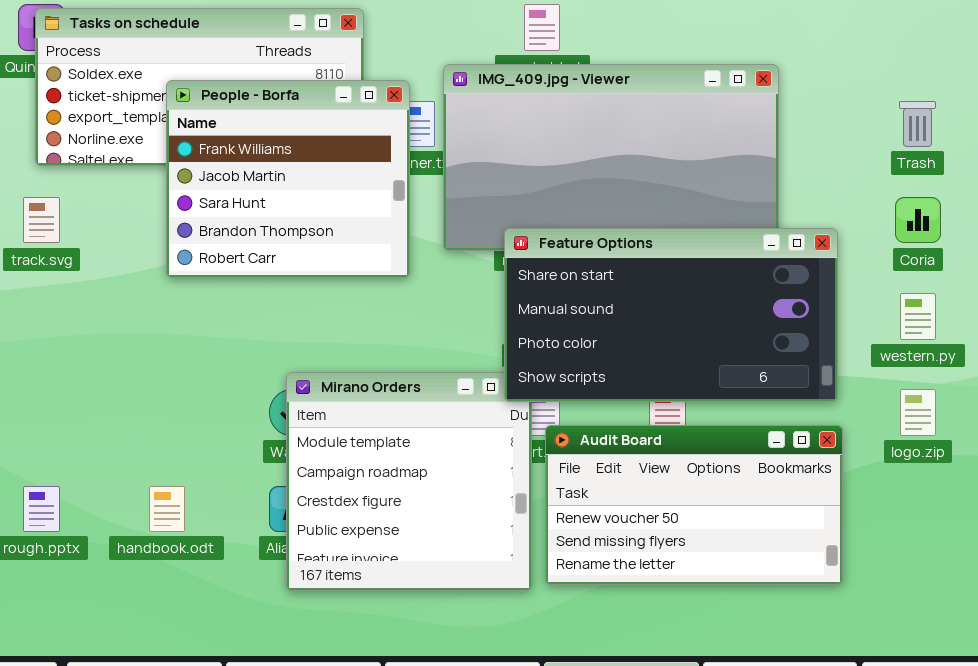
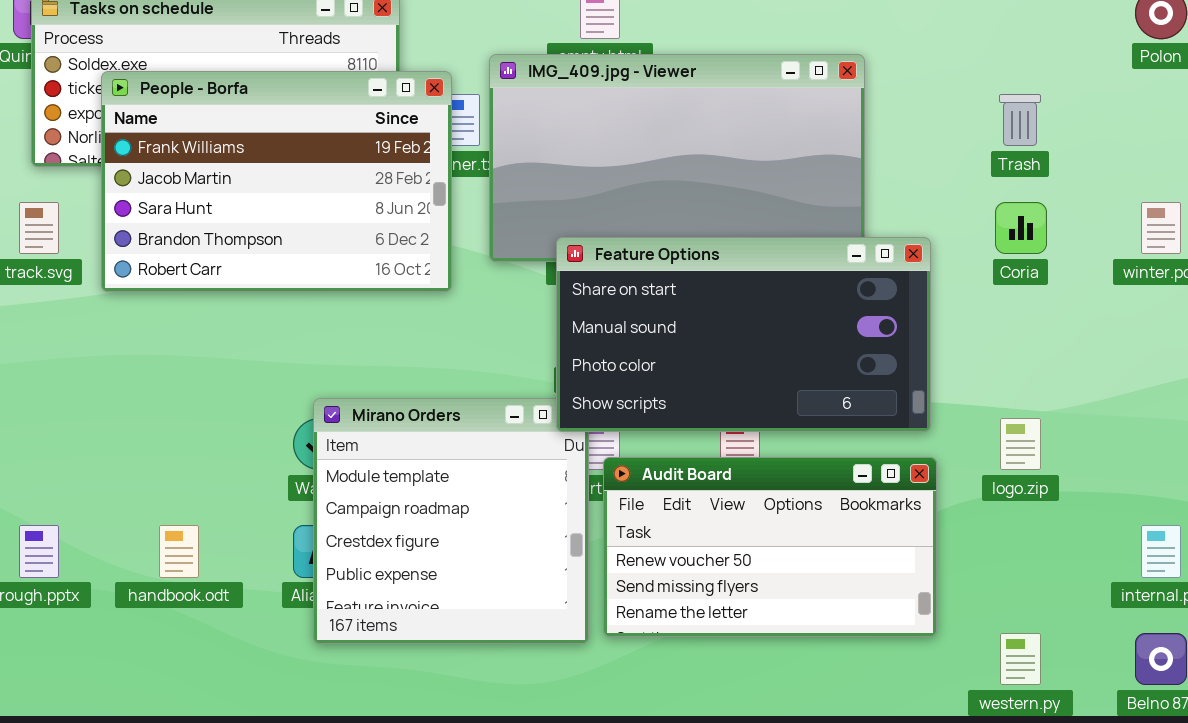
People - Borfa: [166,80,410,278] -> [101,71,452,292], resized
western.py: [900,293,936,340] -> [1000,633,1041,685], moved

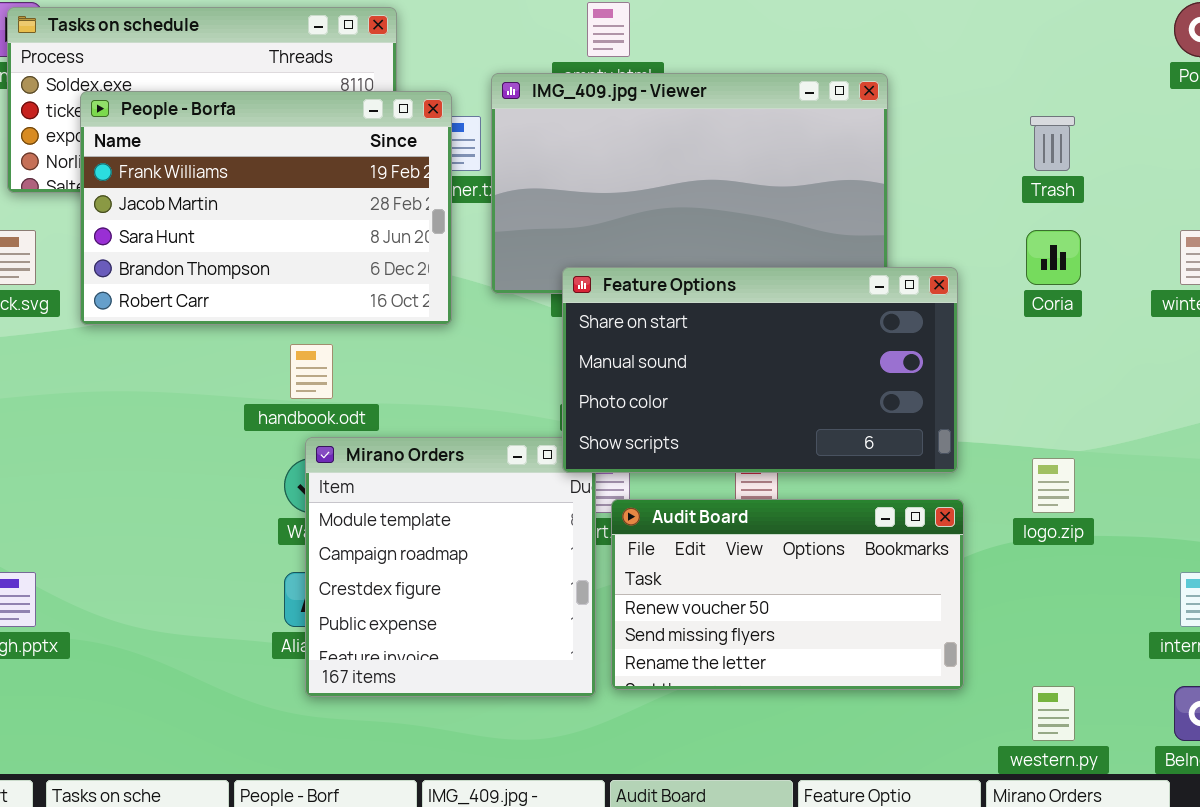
handbook.odt: [159,525,199,578] -> [290,344,333,399], moved

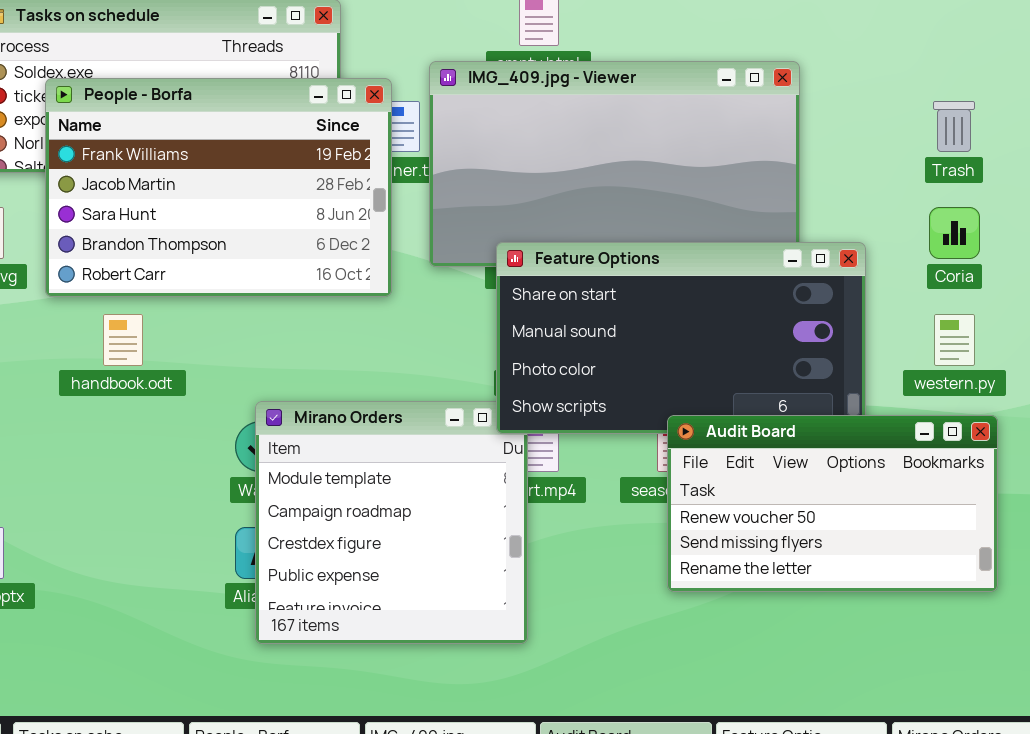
handbook.odt: [290,344,333,399] -> [103,314,143,366], moved
Audit Board: [611,499,964,690] -> [667,415,998,592], moved
western.py: [1032,686,1075,741] -> [934,314,975,366], moved

